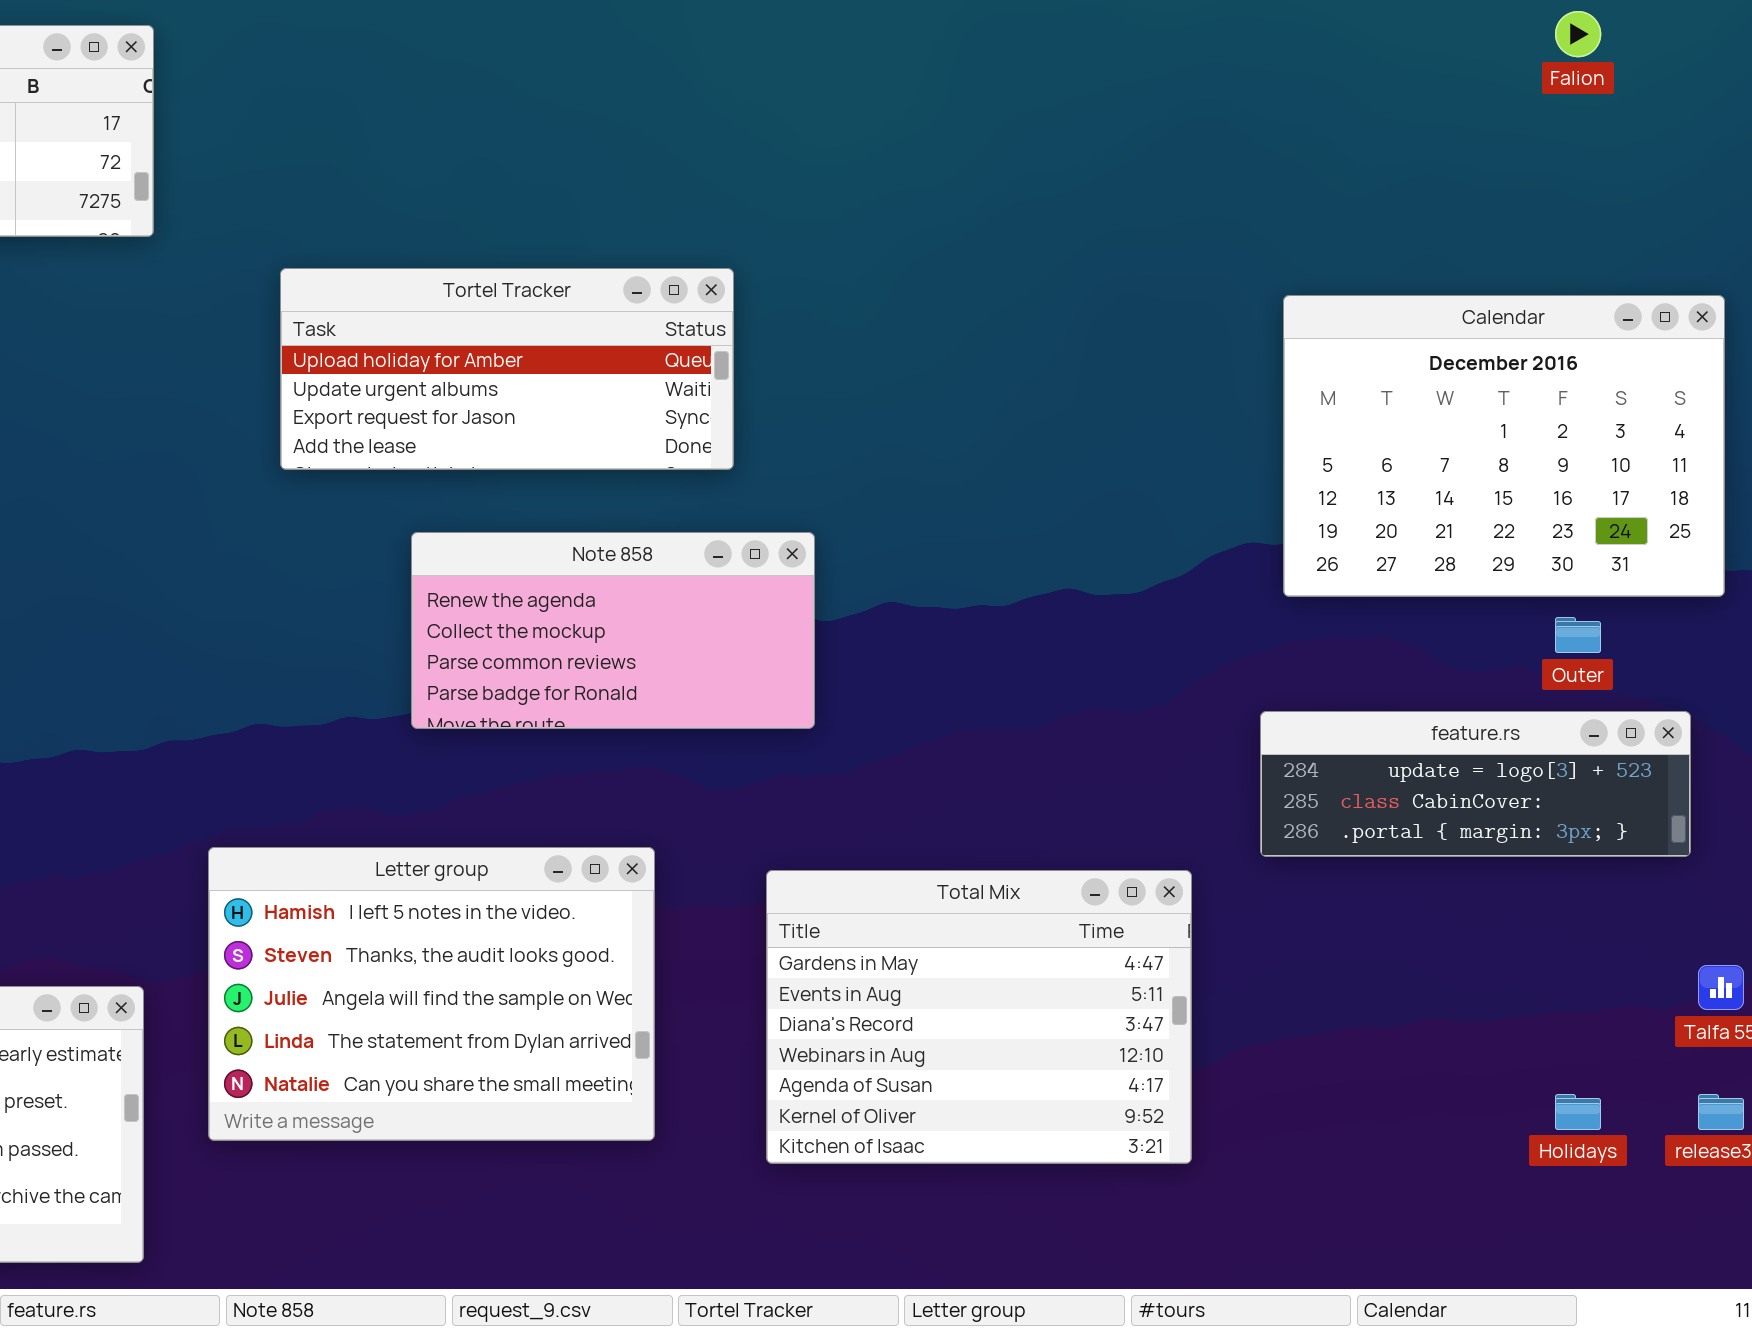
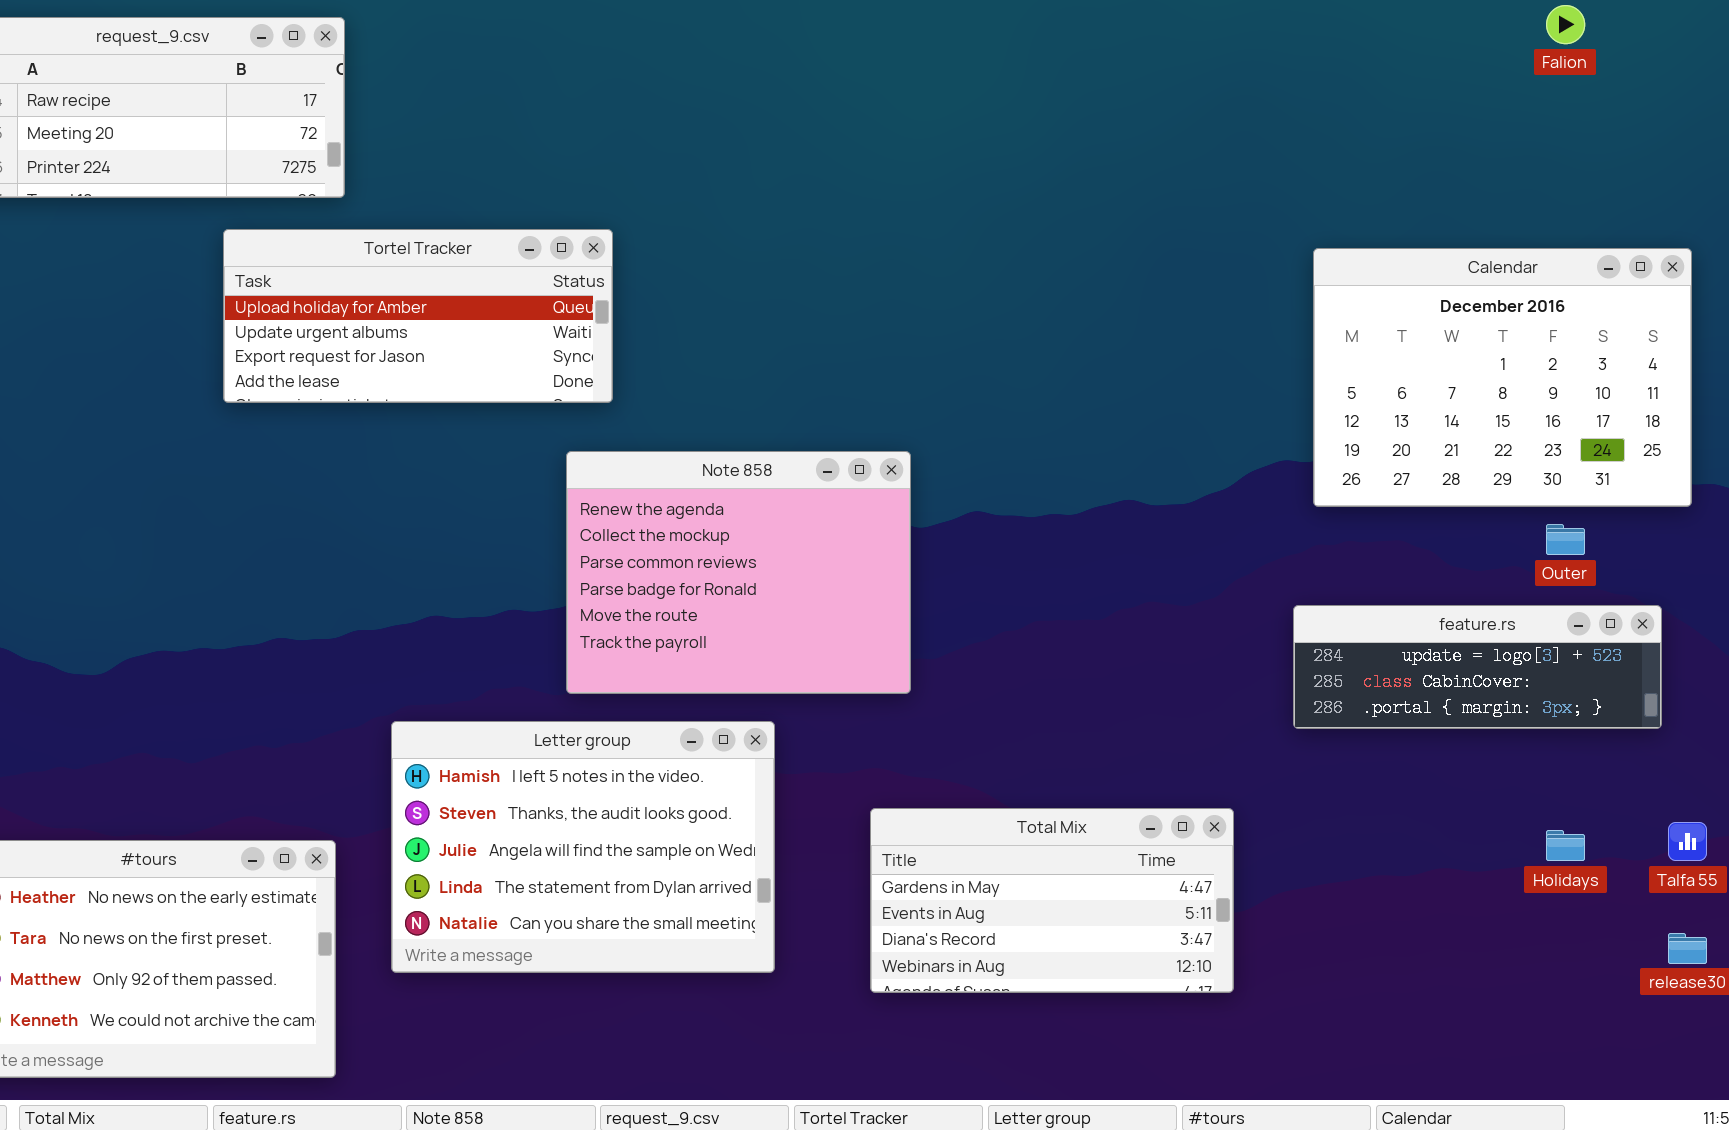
Tortel Tracker: [280,268,734,470] -> [223,229,613,403], moved
Note 858: [411,532,815,729] -> [566,451,911,694], resized
Total Mix: [766,870,1192,1164] -> [870,808,1234,993], resized
Holidays: [1555,1094,1601,1130] -> [1546,830,1585,861], moved

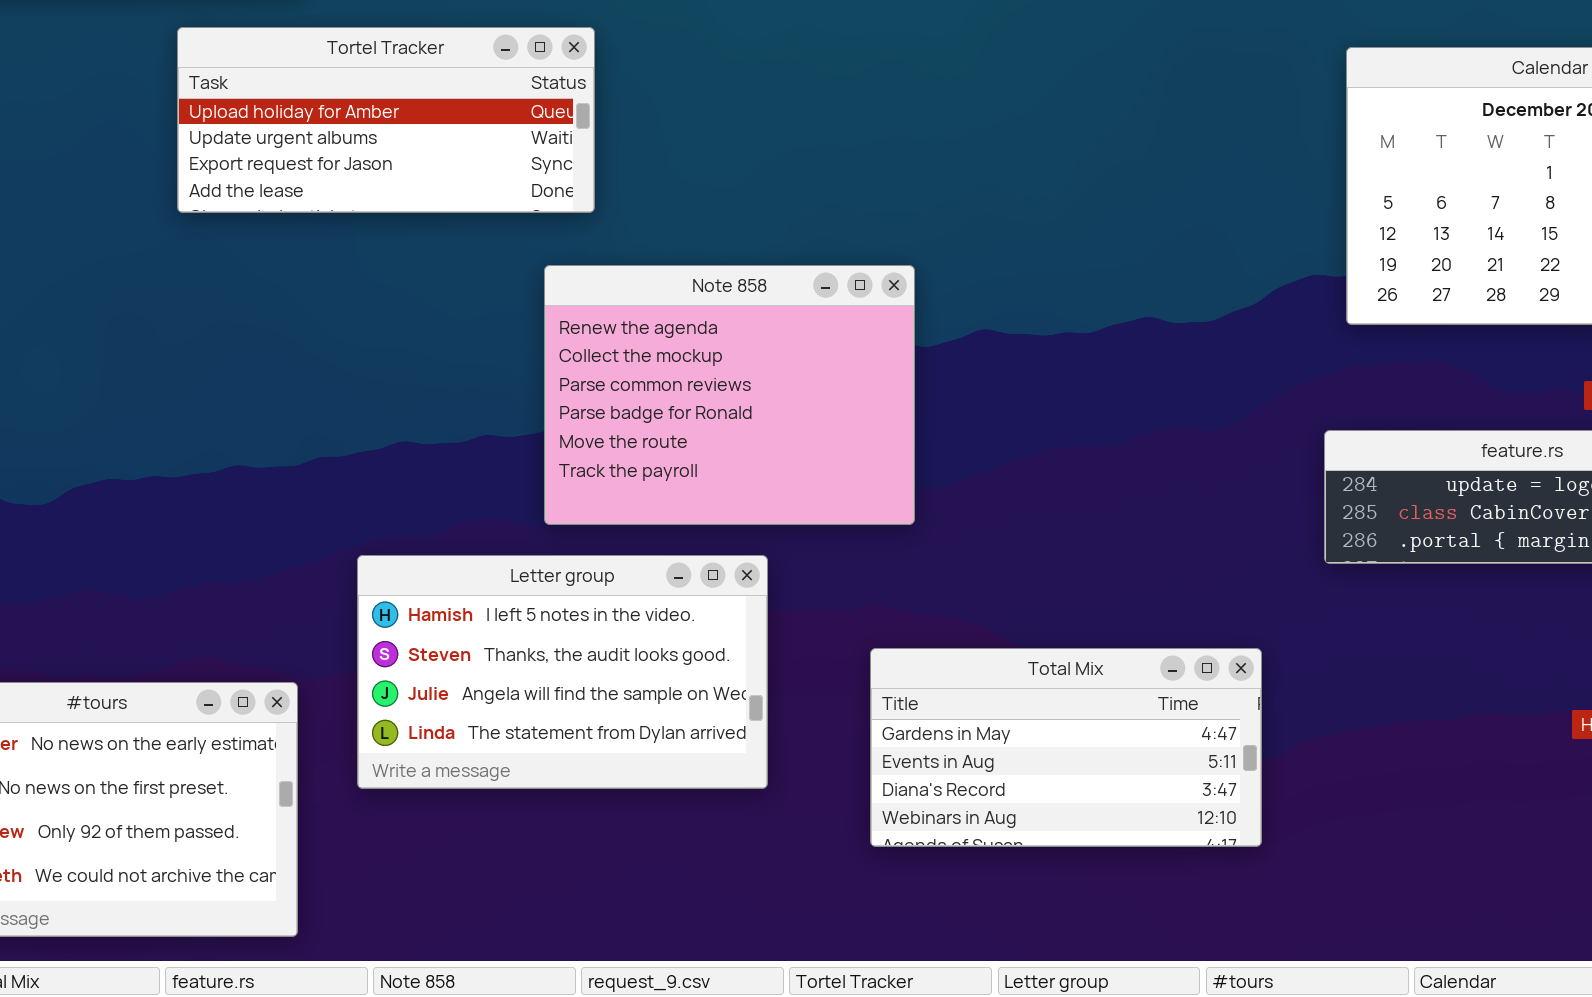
Letter group: [391,721,775,973] -> [357,555,768,789], resized

